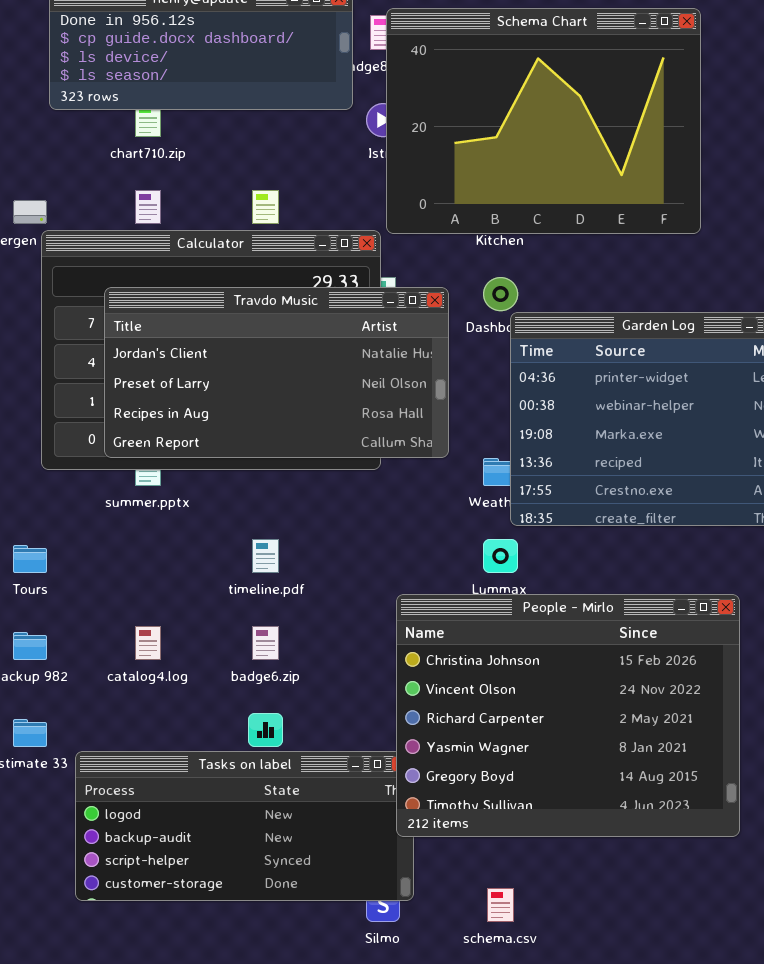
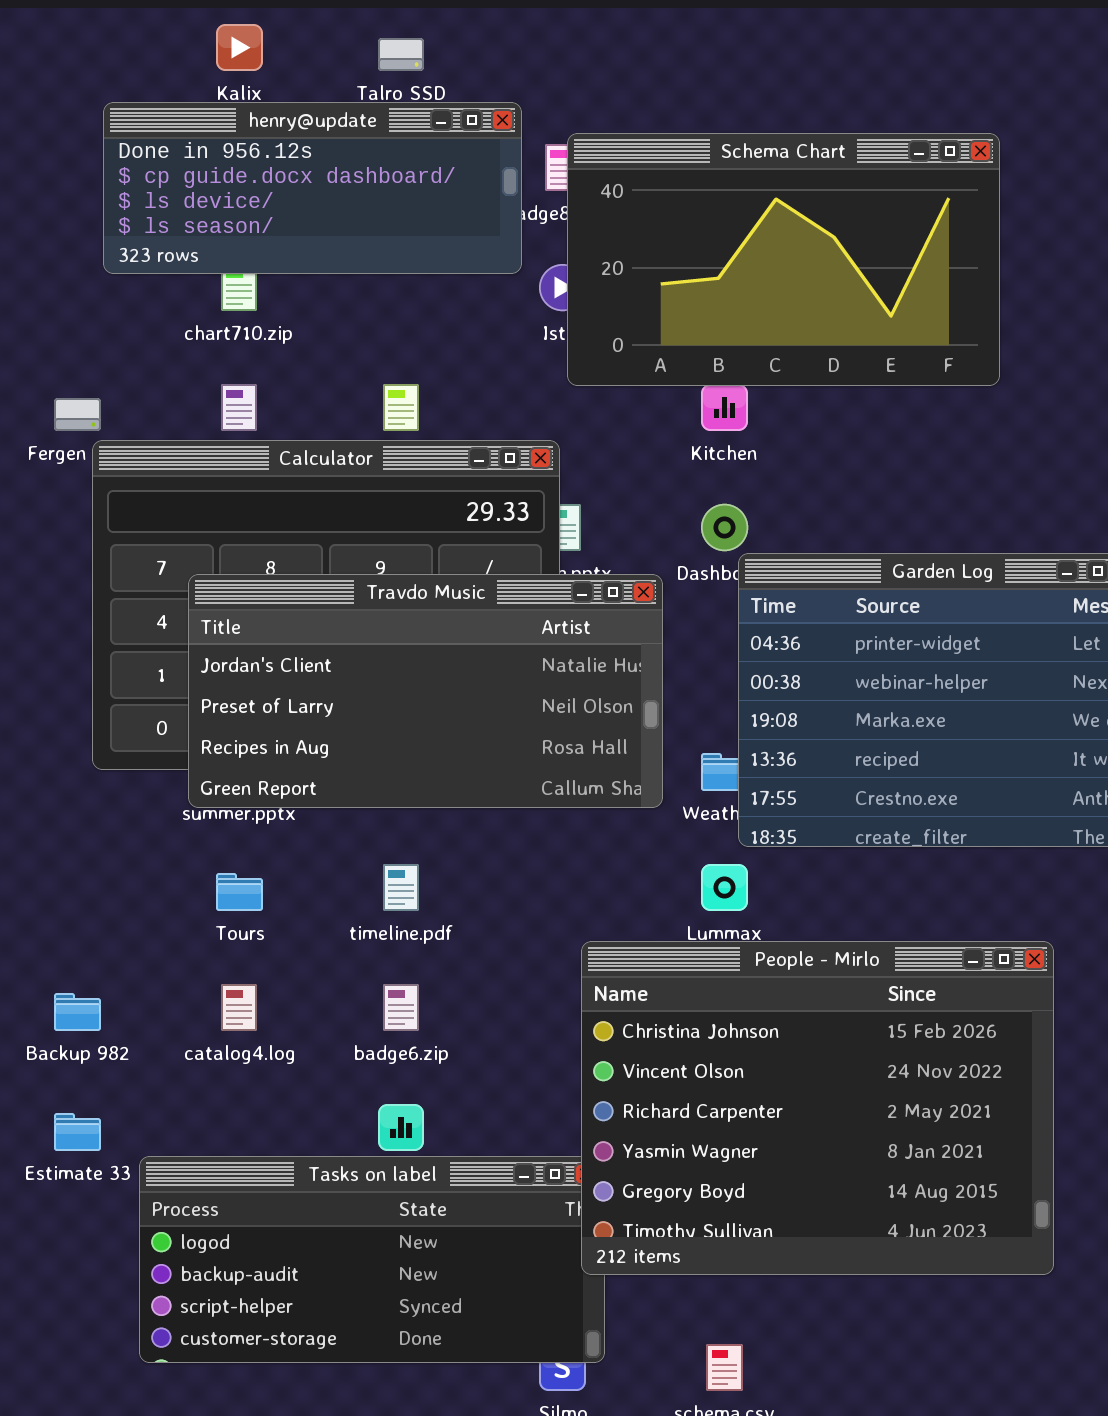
Schema Chart: [386,8,701,234] -> [567,133,1000,386], resized
Travdo Music: [104,287,449,458] -> [188,574,663,808], moved
Tours: [13,545,47,573] -> [216,873,263,911], moved

